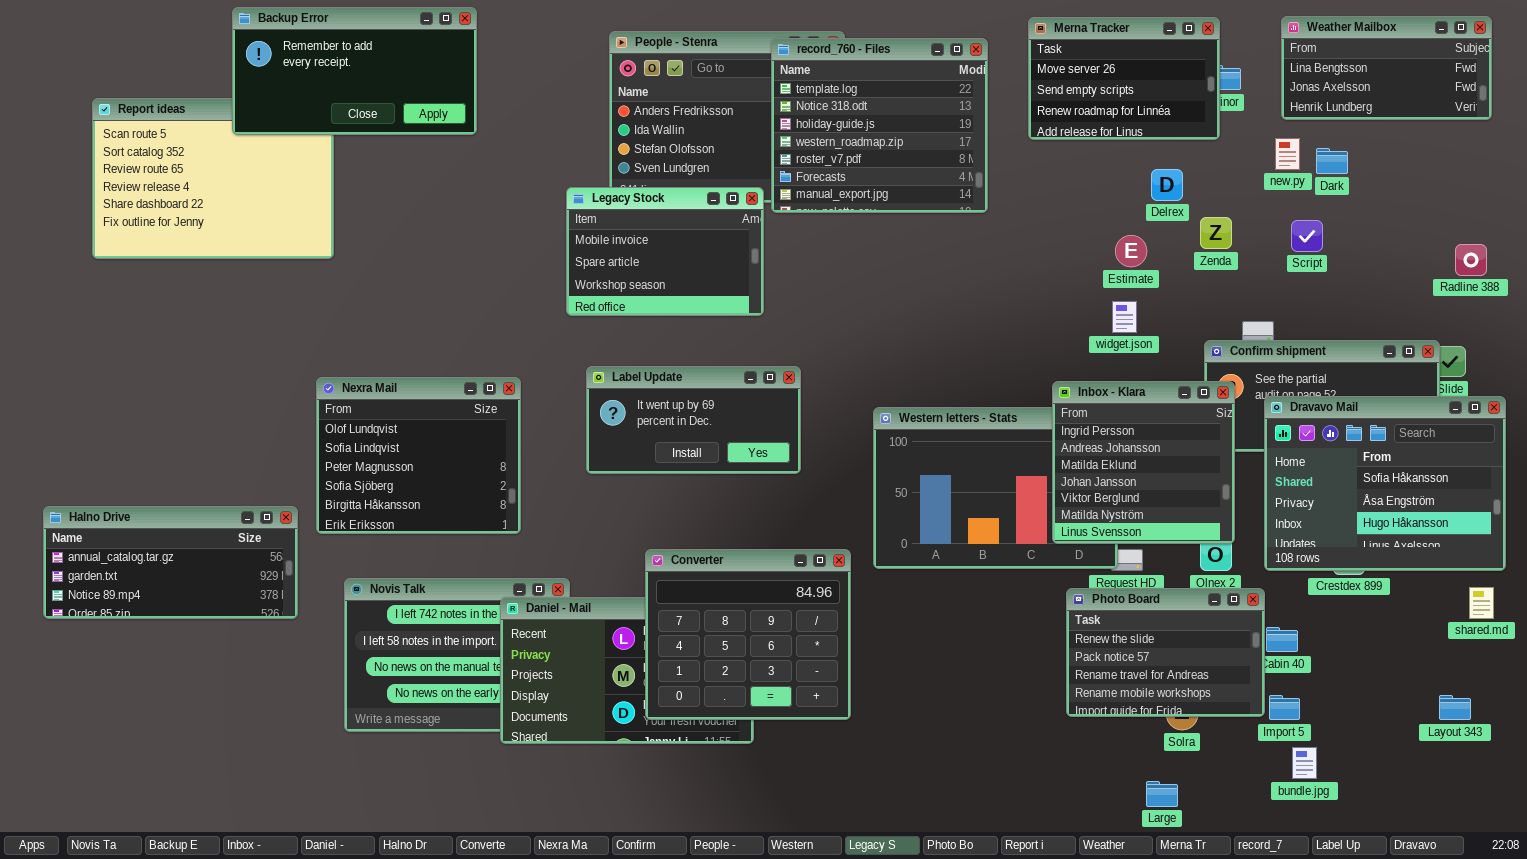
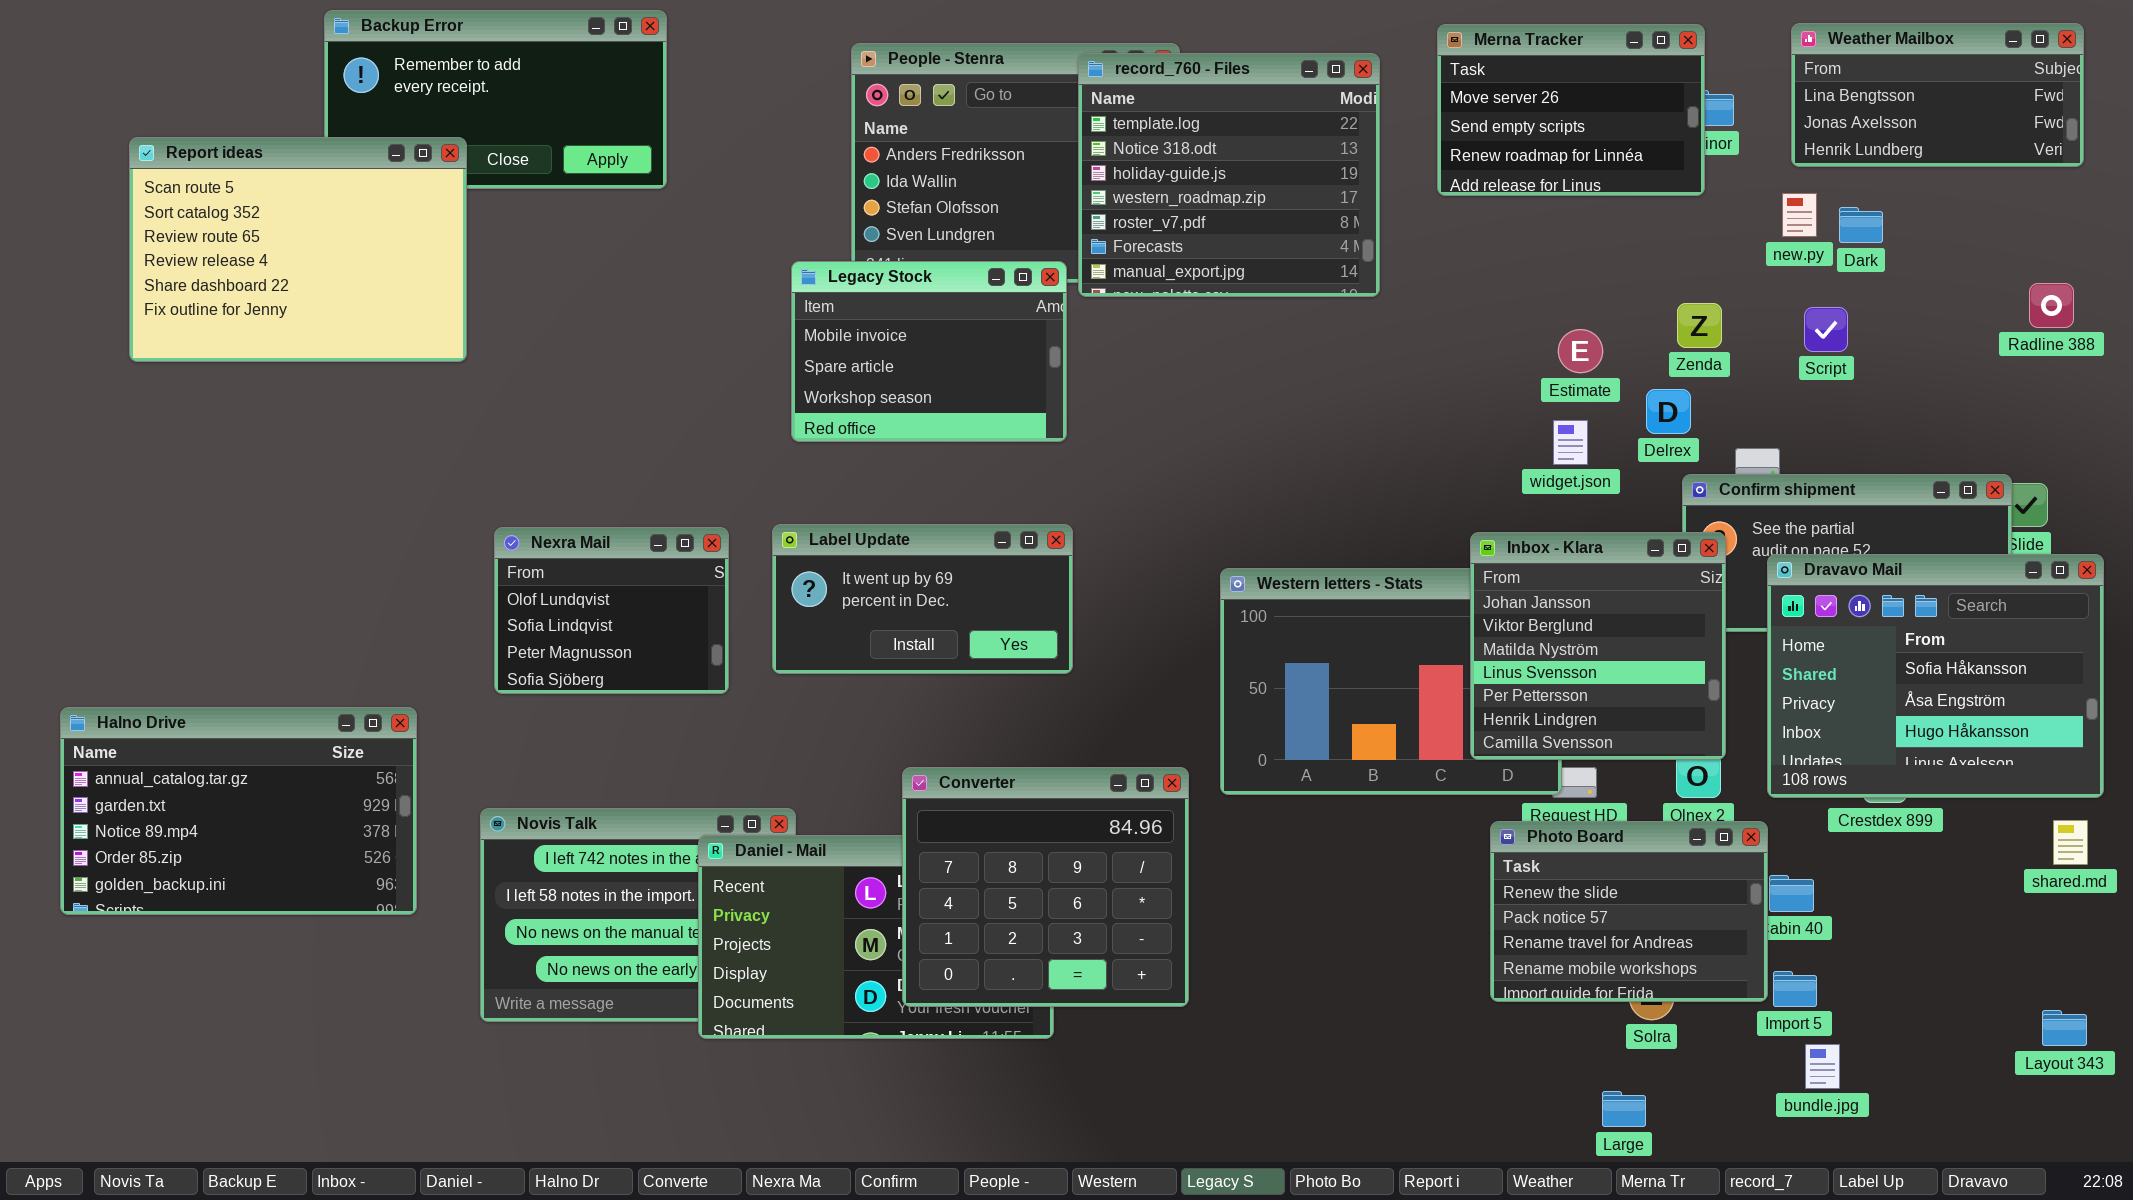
Report ideas: [92,98,334,259] -> [129,137,467,362], raised
Delrex: [1151,169,1183,201] -> [1646,389,1691,434], moved
Radline 388: [1455,244,1487,276] -> [2029,283,2074,328], moved
Label Update: [586,366,801,474] -> [772,524,1073,674], moved
Nexra Mail: [316,377,521,534] -> [494,527,729,694], resized
Inbox - Klara: [1052,381,1235,544] -> [1470,532,1726,760], scrolled down 3 rows
Halno Drive: [43,506,298,619] -> [60,707,417,915], resized
Layout 343: [1439,695,1471,720] -> [2042,1010,2087,1046], moved

